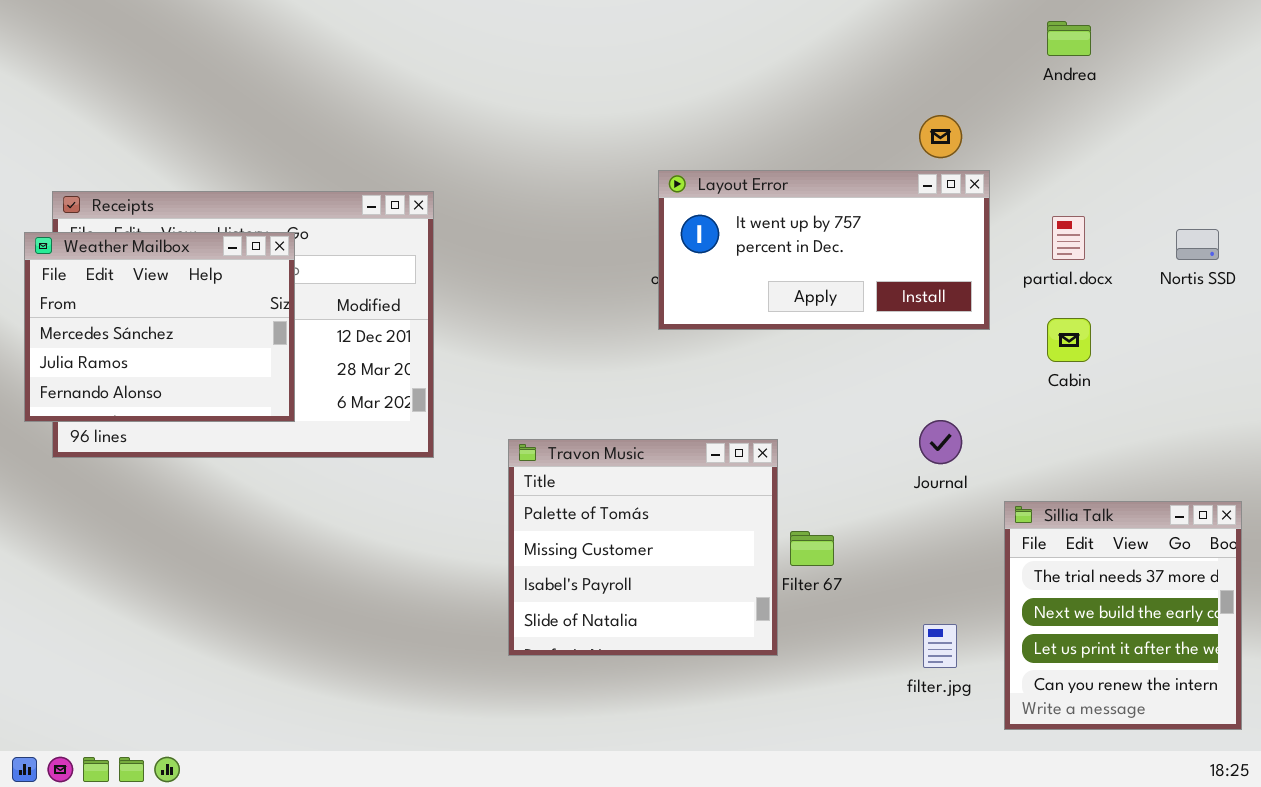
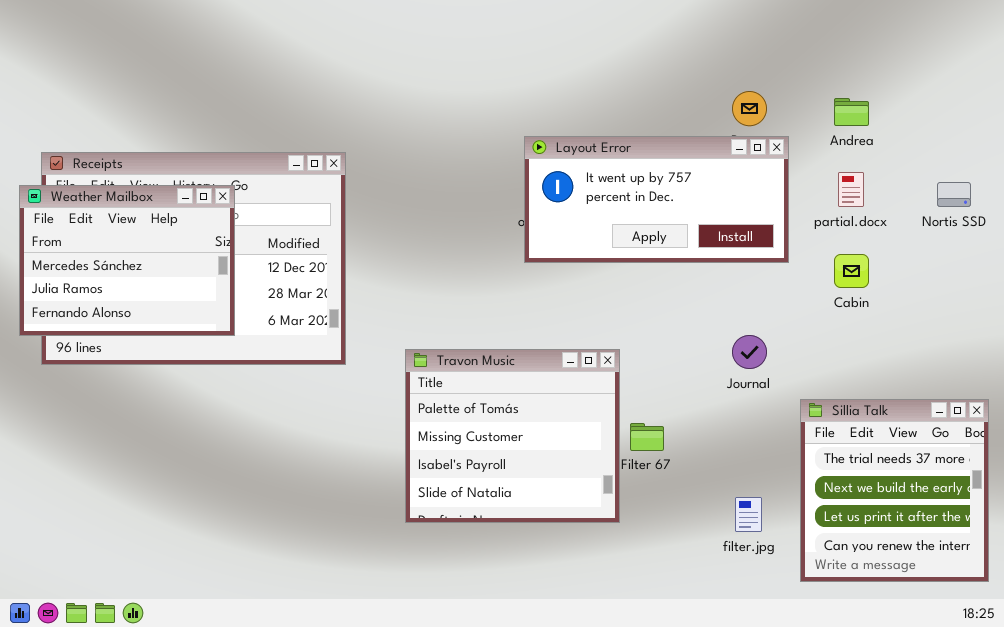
Andrea: [1047,21,1091,56] -> [834,98,869,126], moved

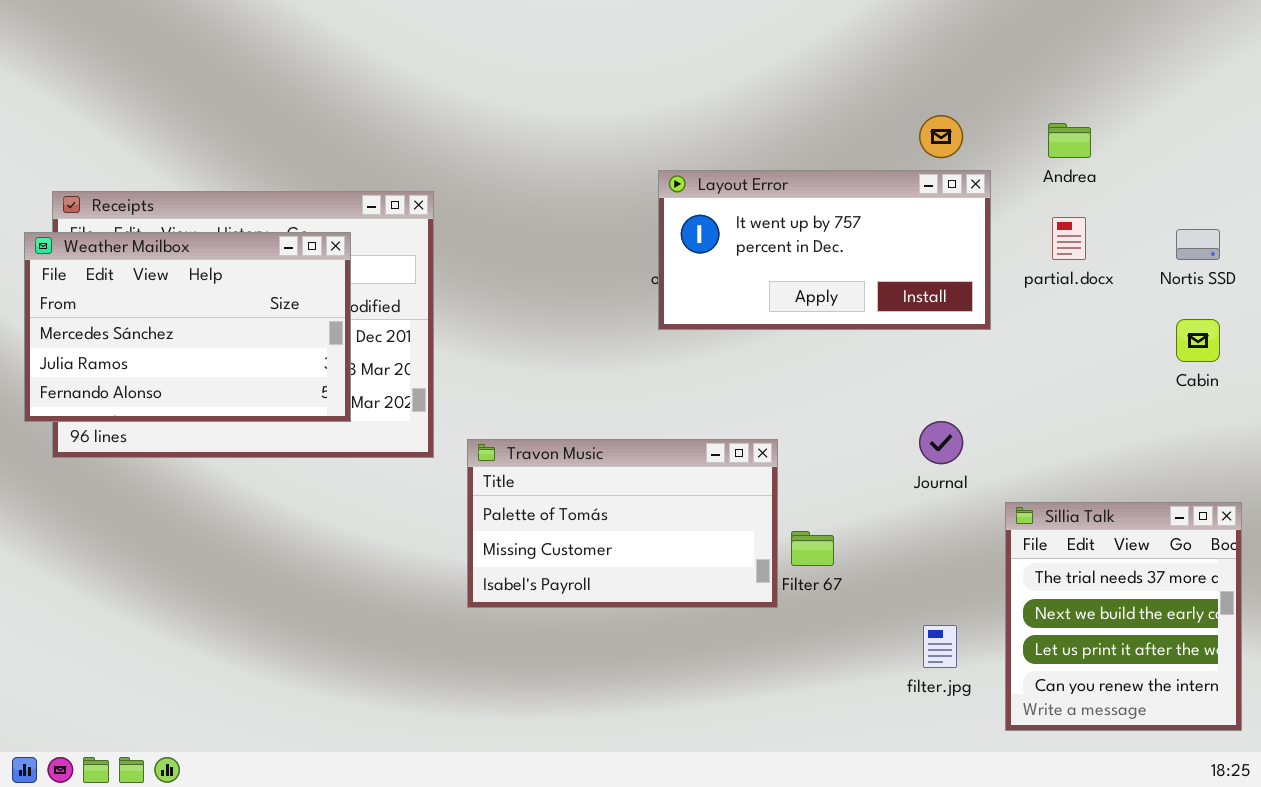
Weather Mailbox: [19,185,235,336] -> [24,232,351,422], resized
Cabin: [834,254,869,288] -> [1176,319,1220,362], moved
Travon Music: [405,349,620,523] -> [467,439,778,608], resized

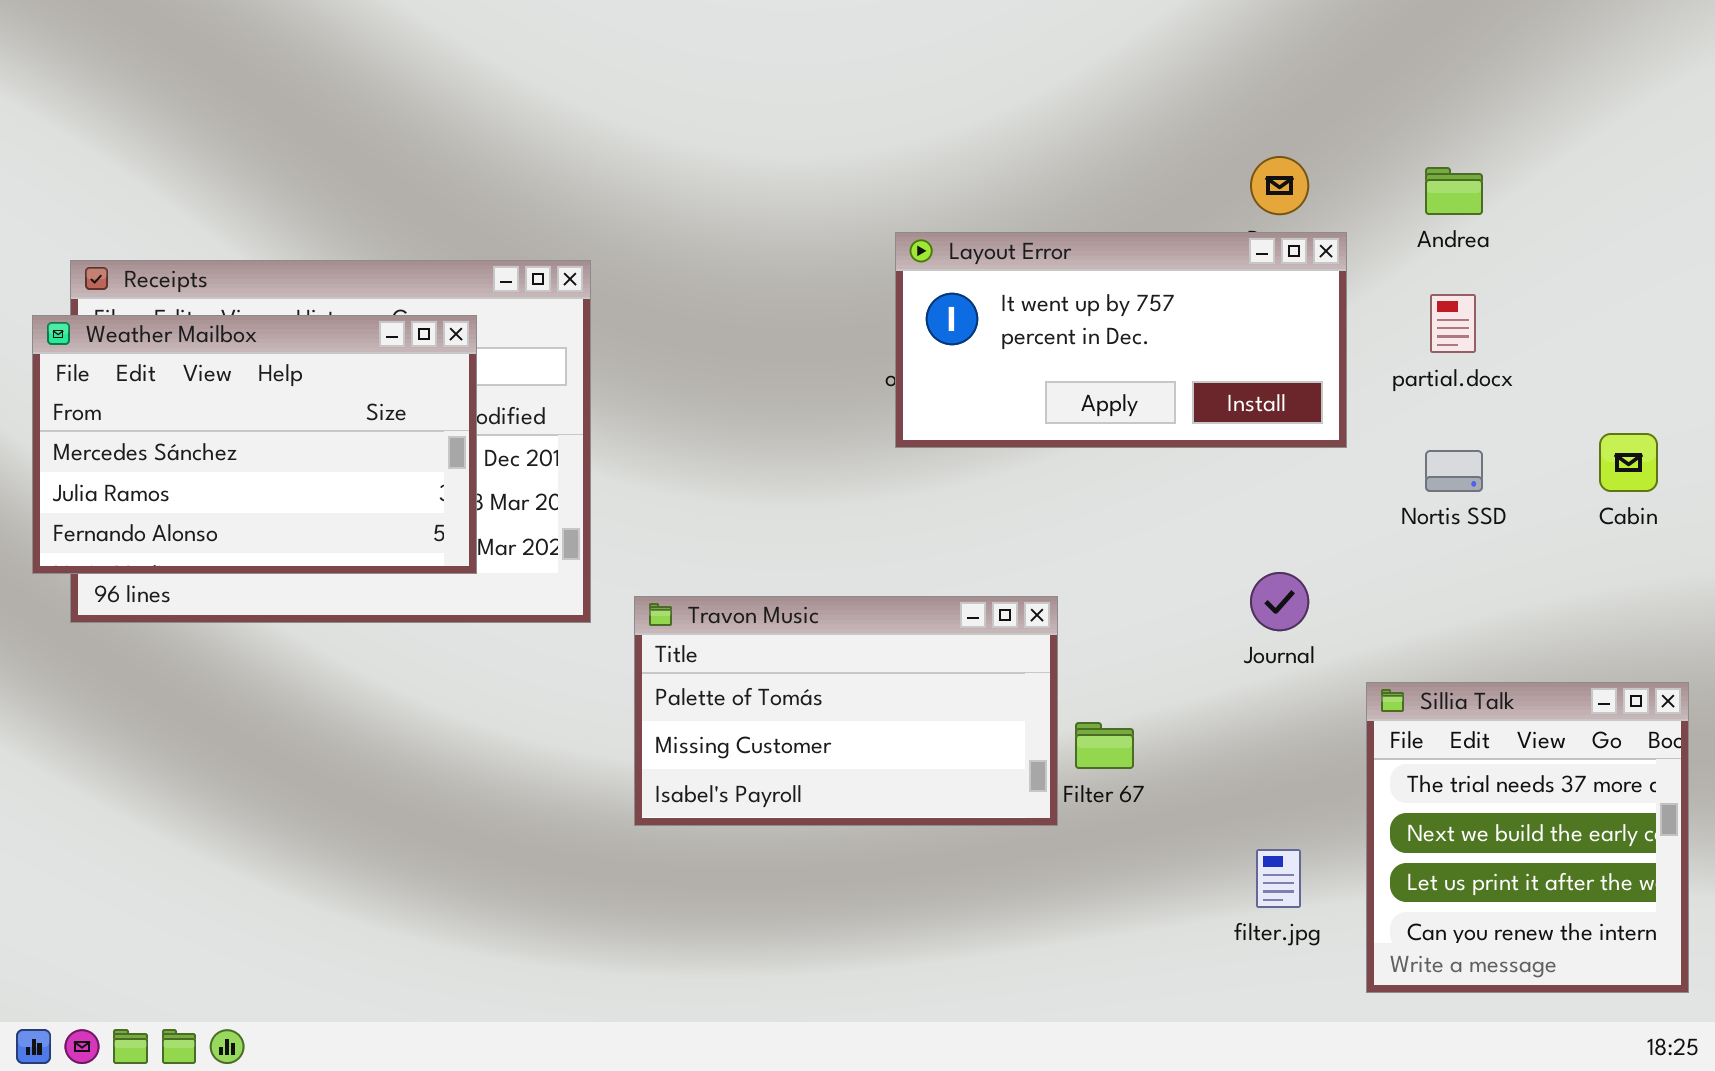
Nortis SSD: [1176,229,1220,260] -> [1425,450,1483,492], moved

